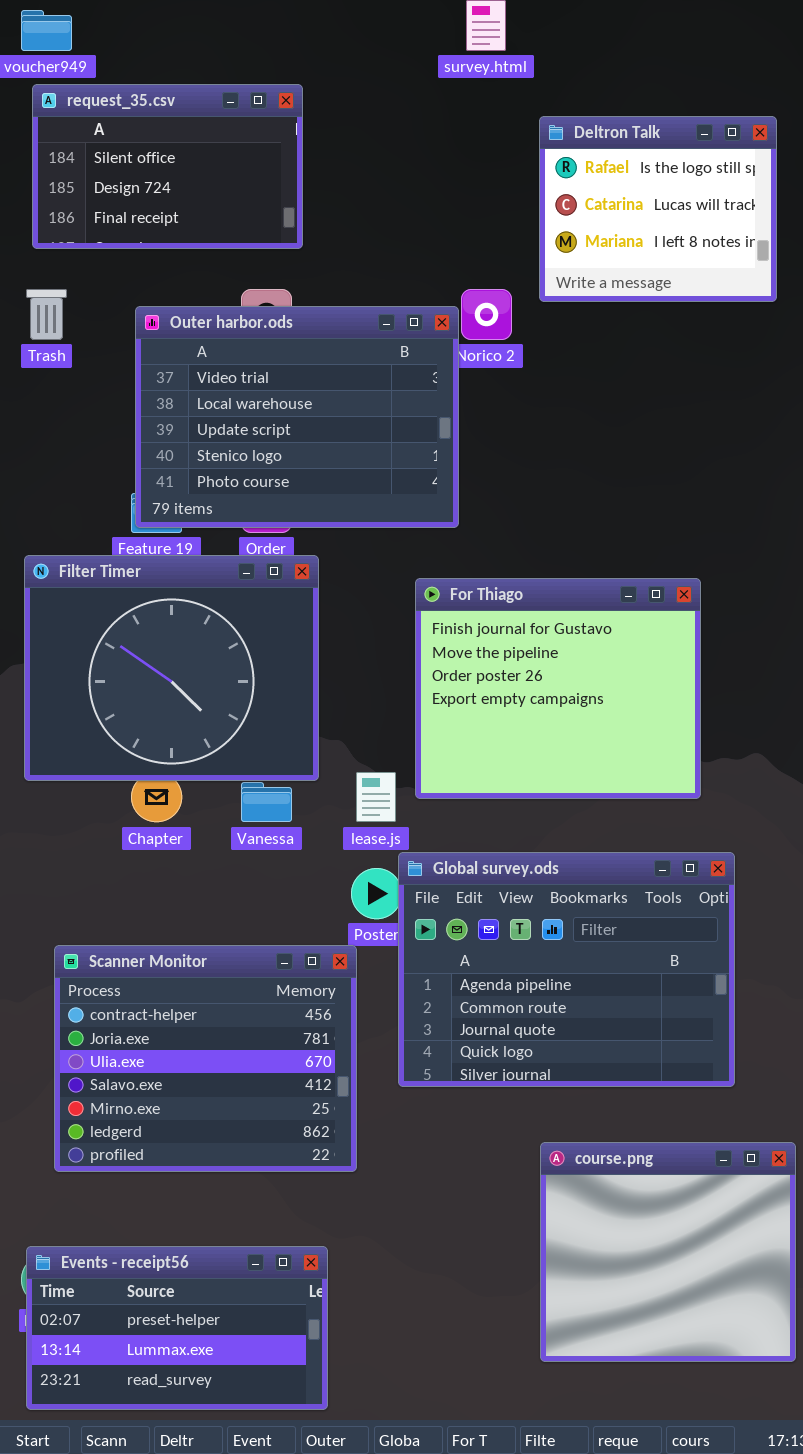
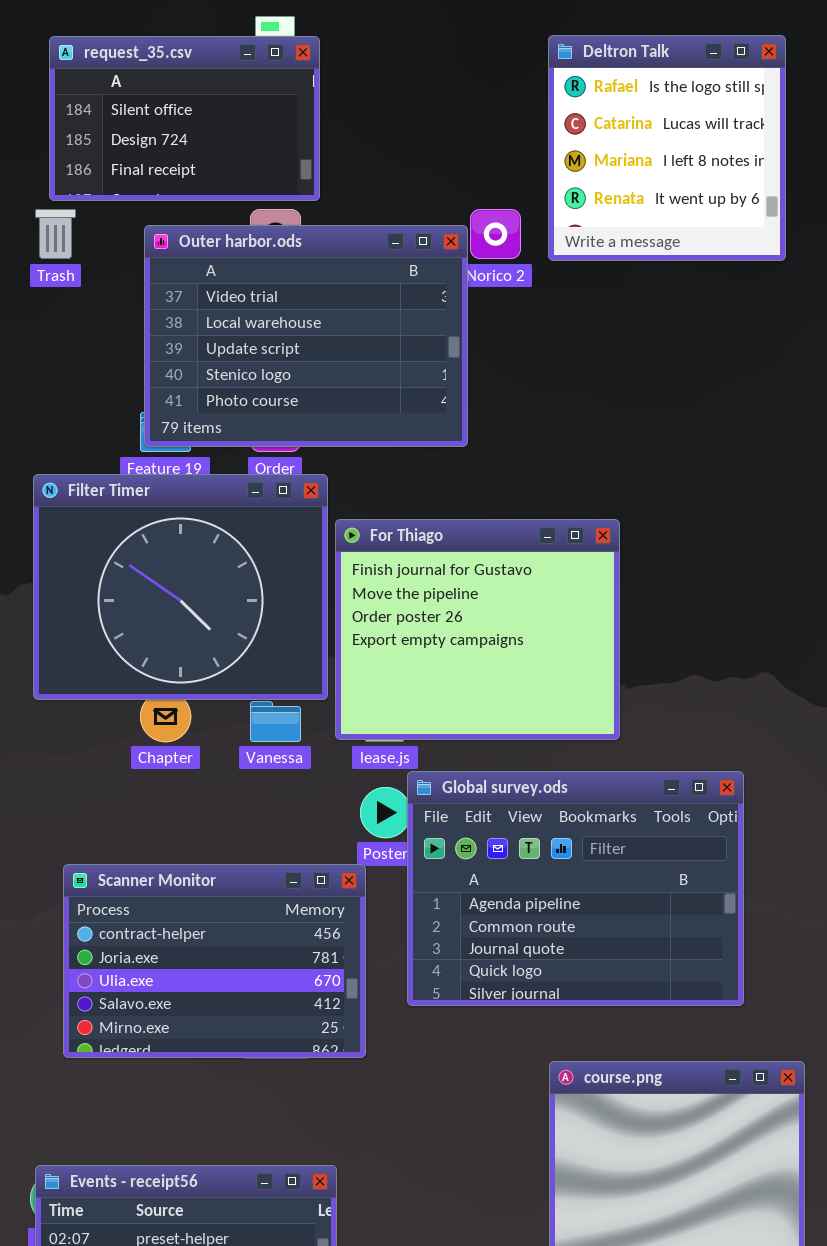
request_35.csv: [32,84,303,249] -> [49,36,320,201], moved
Deltron Talk: [539,116,777,302] -> [548,35,786,261], resized
For Thiago: [415,578,701,799] -> [335,519,620,740], moved
Scanner Monitor: [54,945,357,1172] -> [63,864,366,1058], resized

